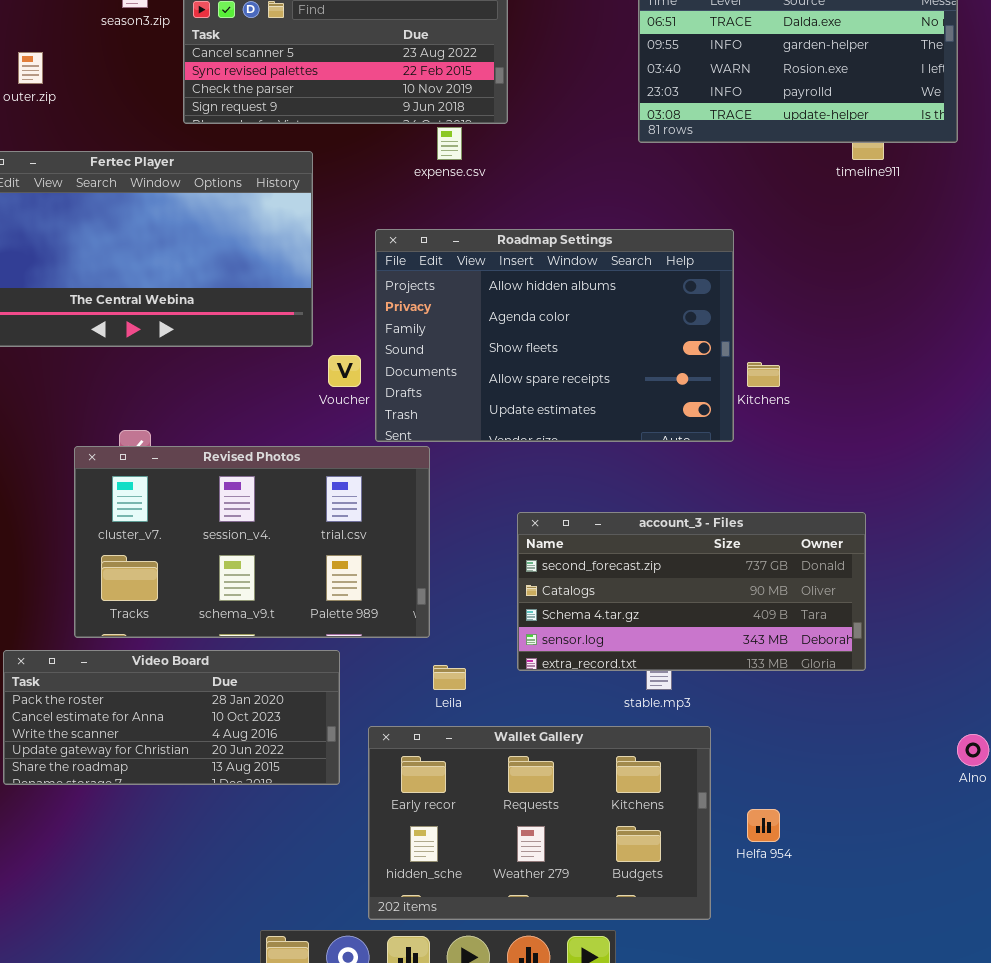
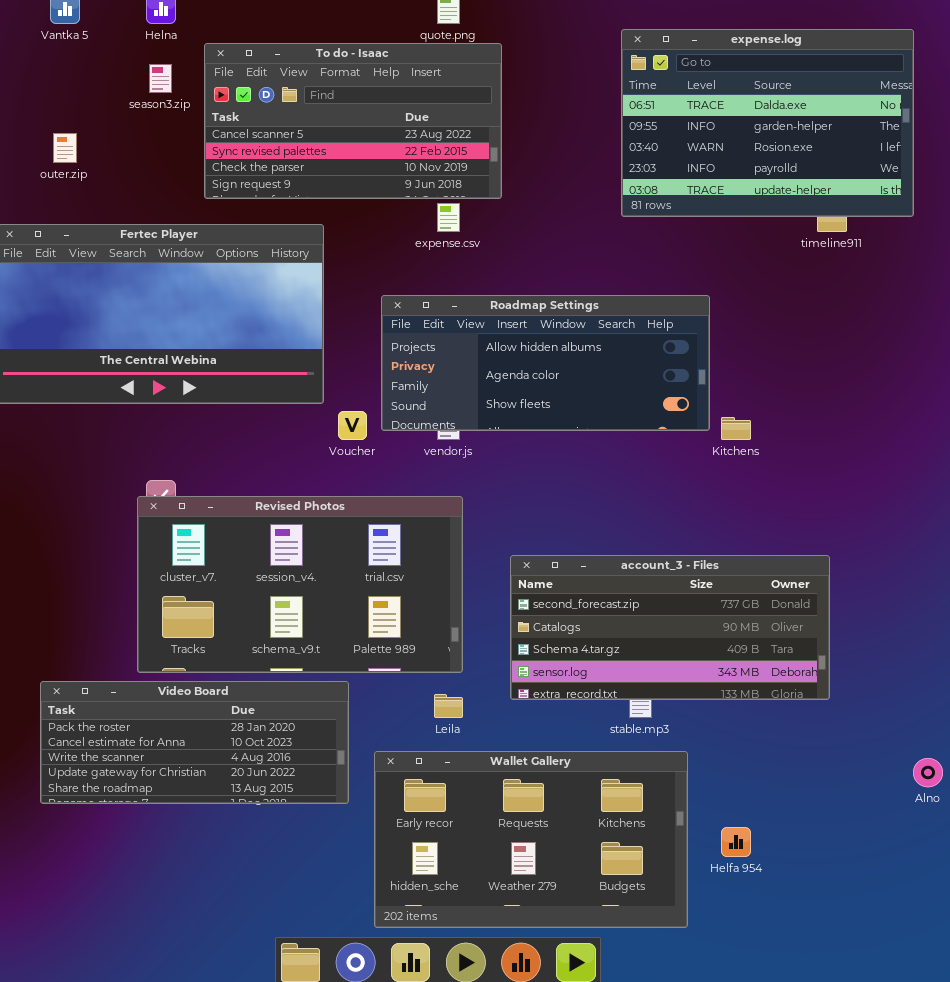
Roadmap Settings: [375,229,734,442] -> [381,295,710,431], resized
Revised Photos: [74,446,430,638] -> [137,496,463,673], moved

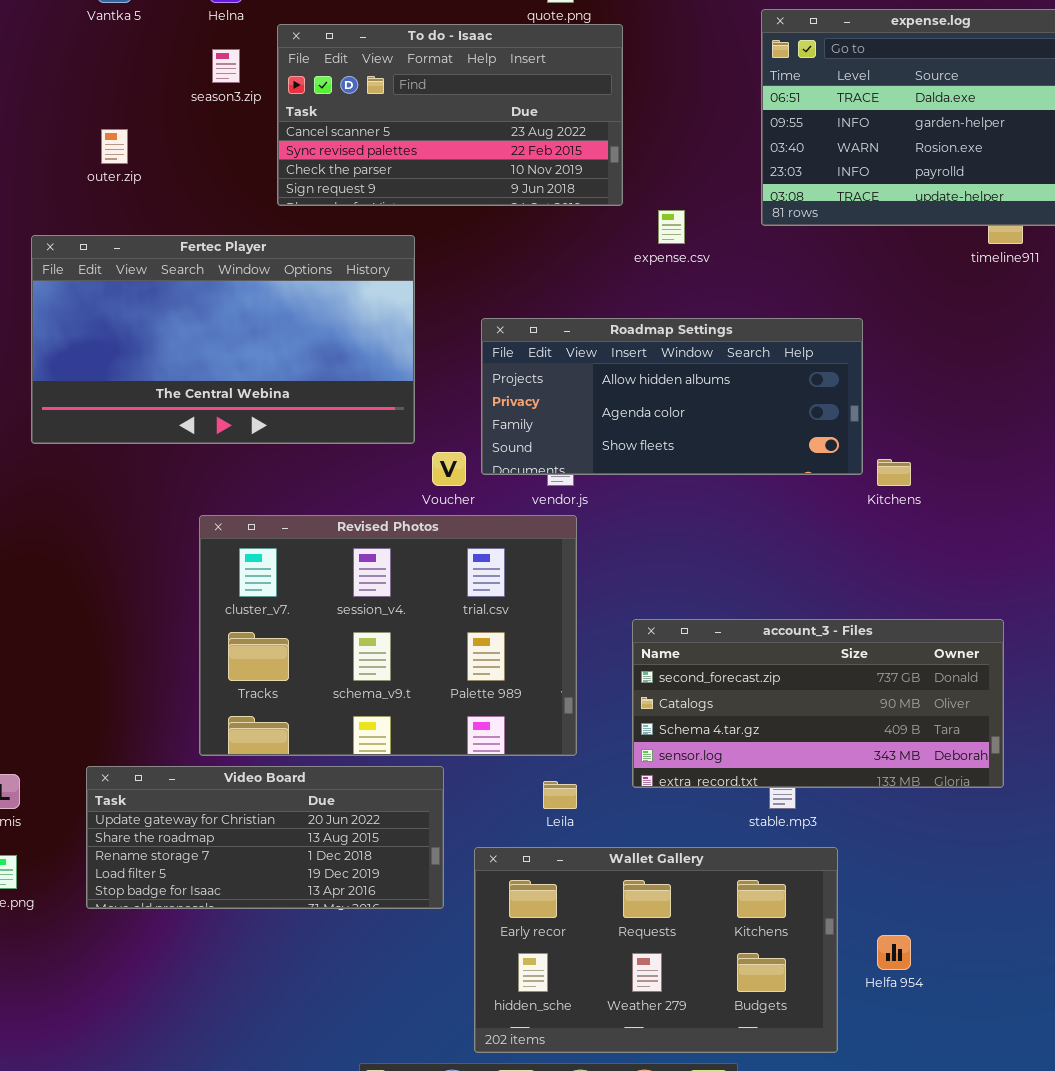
expense.csv: [437,203,460,232] -> [658,210,685,244], moved
Revised Photos: [137,496,463,673] -> [199,515,577,756], resized
Video Board: [40,681,349,804] -> [86,766,444,909], scrolled down 3 rows

